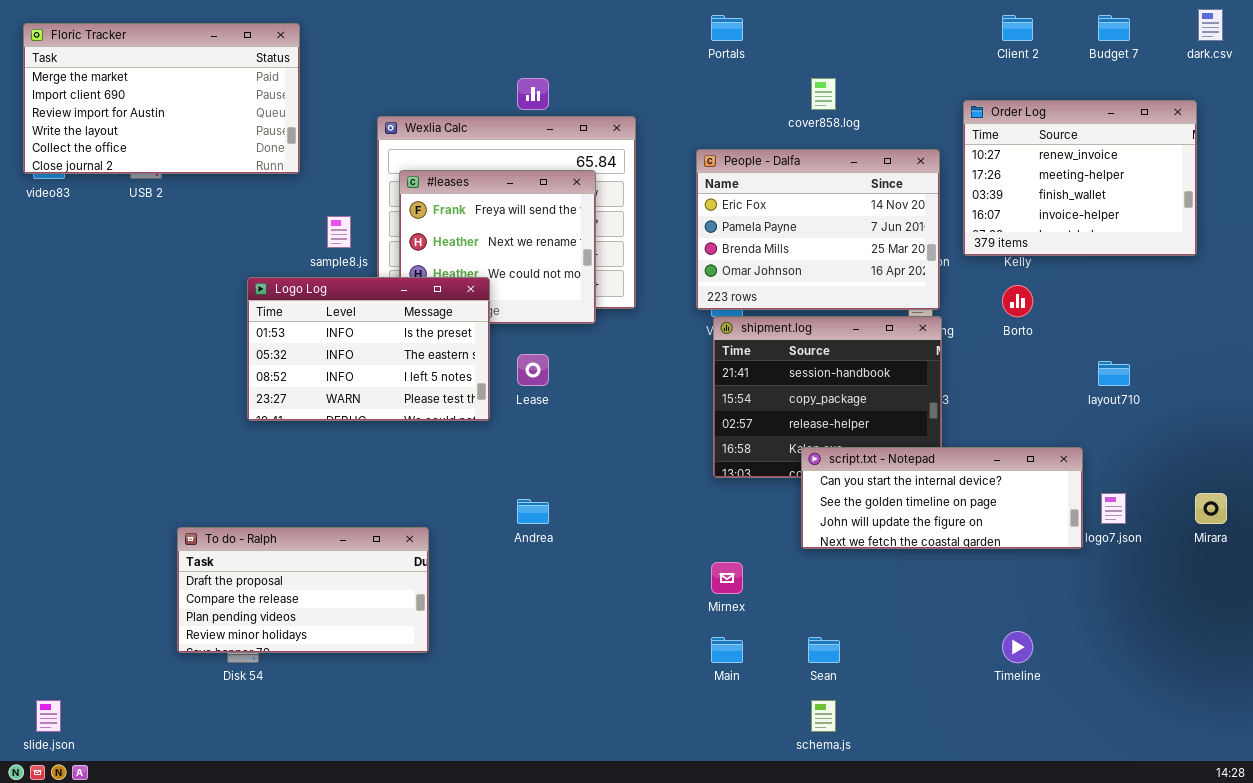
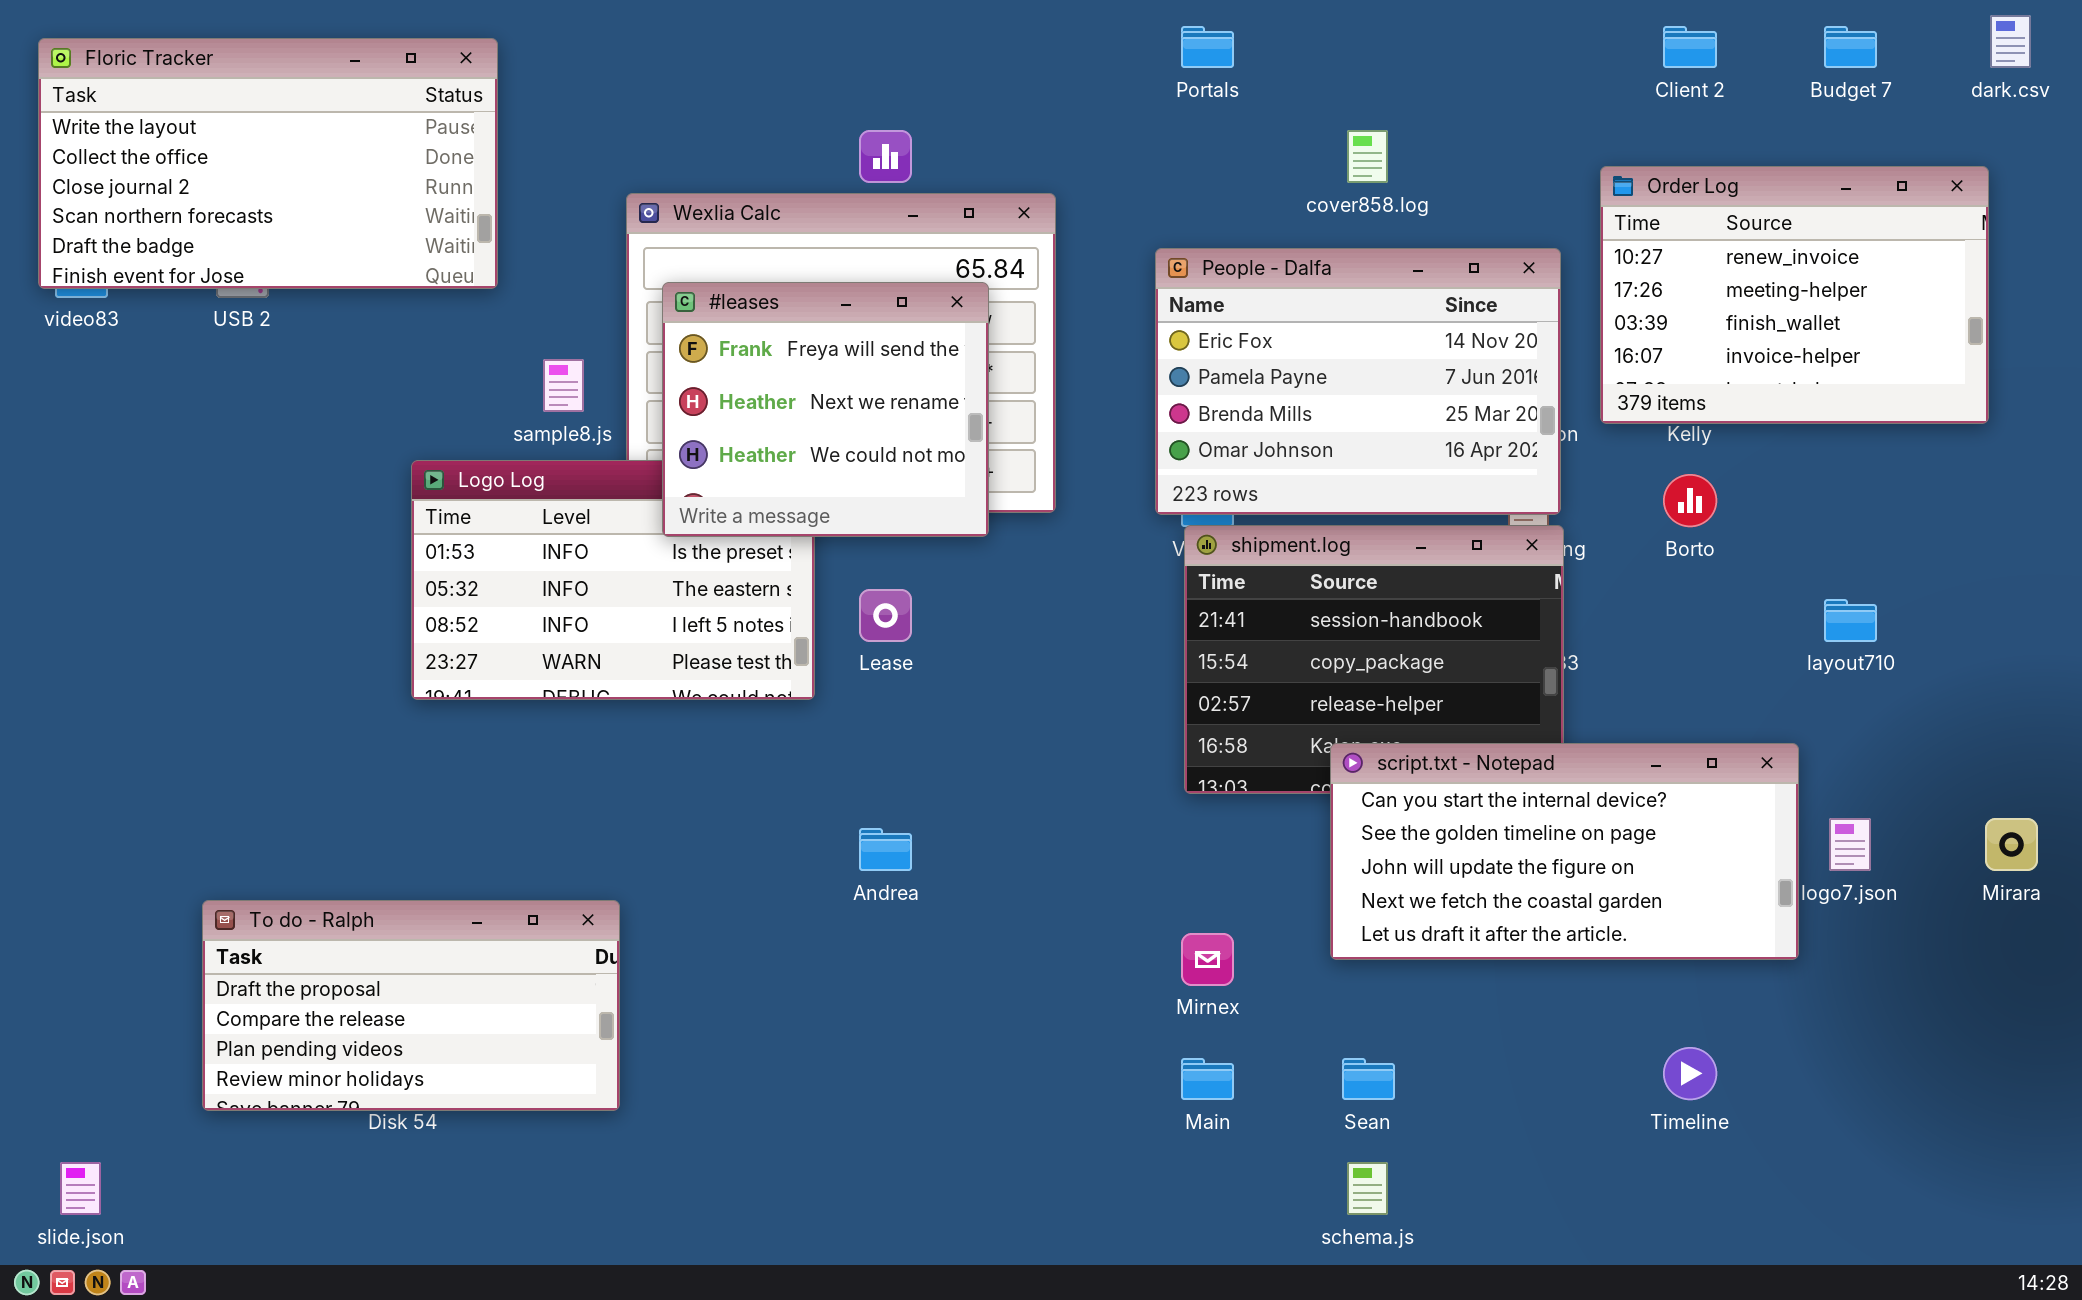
Floric Tracker: [23,23,300,174] -> [38,38,498,289], scrolled down 3 rows
#leases: [399,170,596,324] -> [662,282,989,537], raised
script.txt - Notepad: [801,447,1083,549] -> [1330,743,1799,960], resized
To do - Ralph: [177,527,429,653] -> [202,900,620,1111], moved

